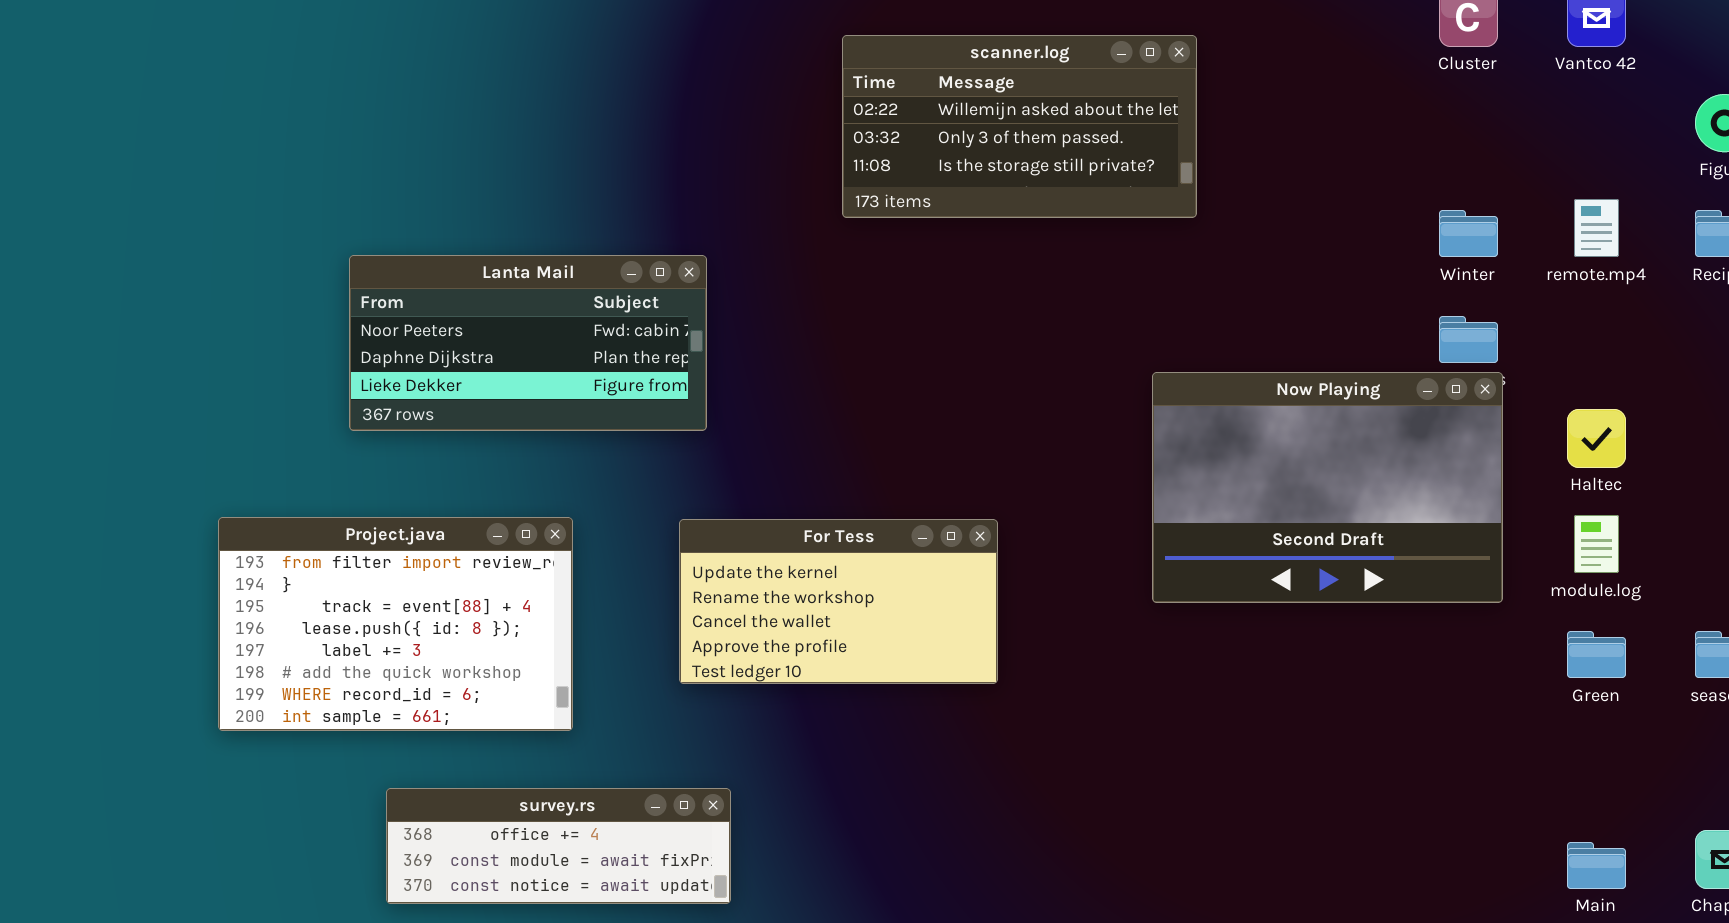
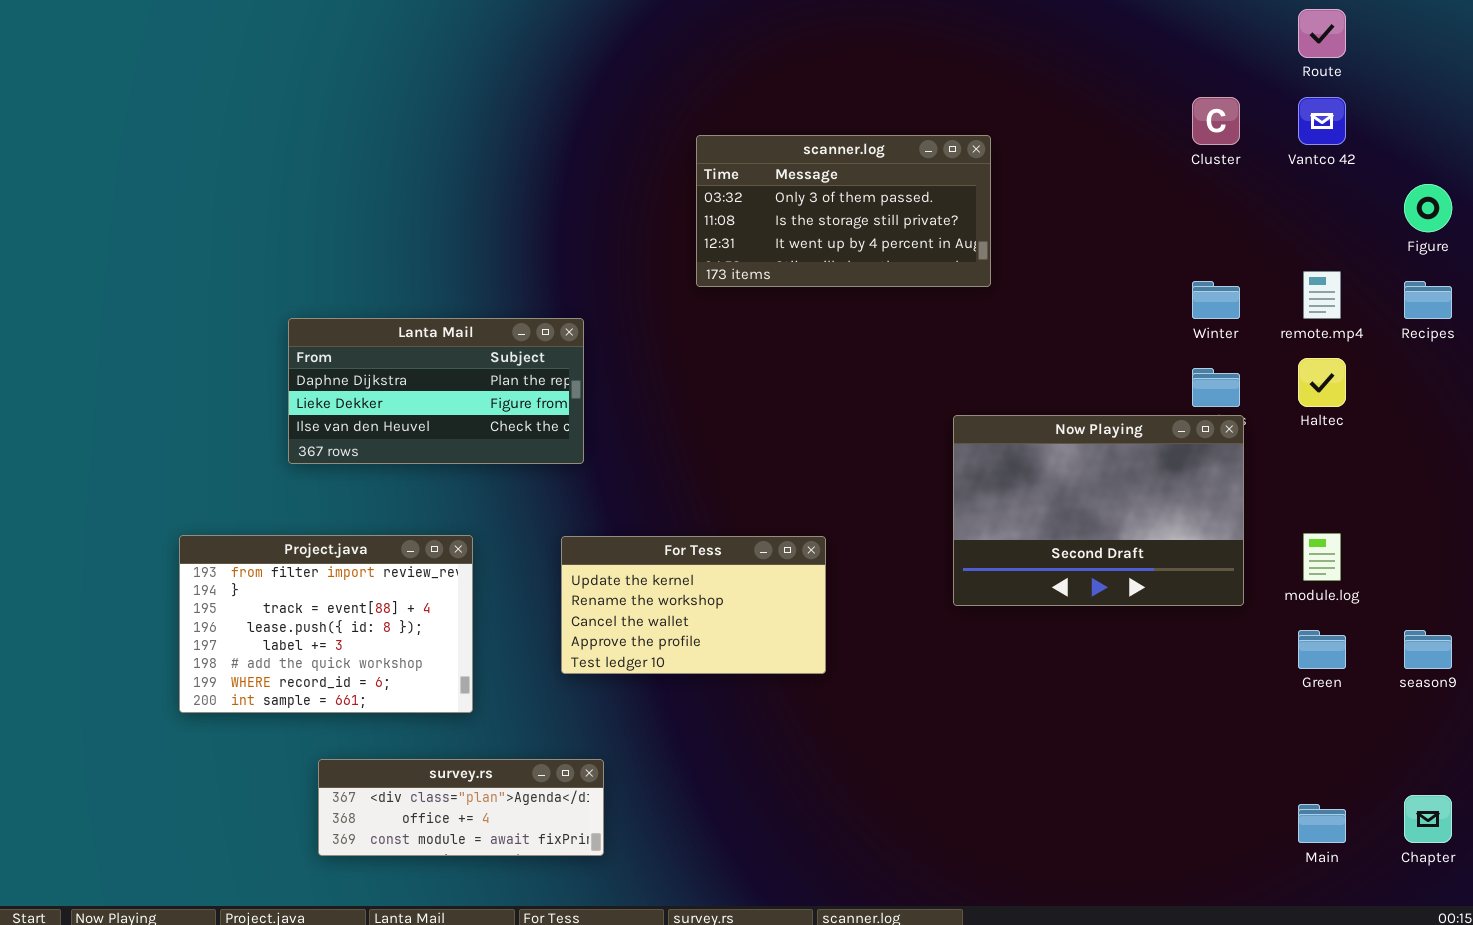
scanner.log: [842,35,1197,218] -> [696,135,991,287], scrolled down 1 row
Lanta Mail: [349,255,707,431] -> [288,318,584,464], scrolled down 1 row
Haltec: [1567,409,1626,468] -> [1298,358,1346,407], moved
survey.rs: [386,788,731,904] -> [318,759,604,856], scrolled up 1 row

